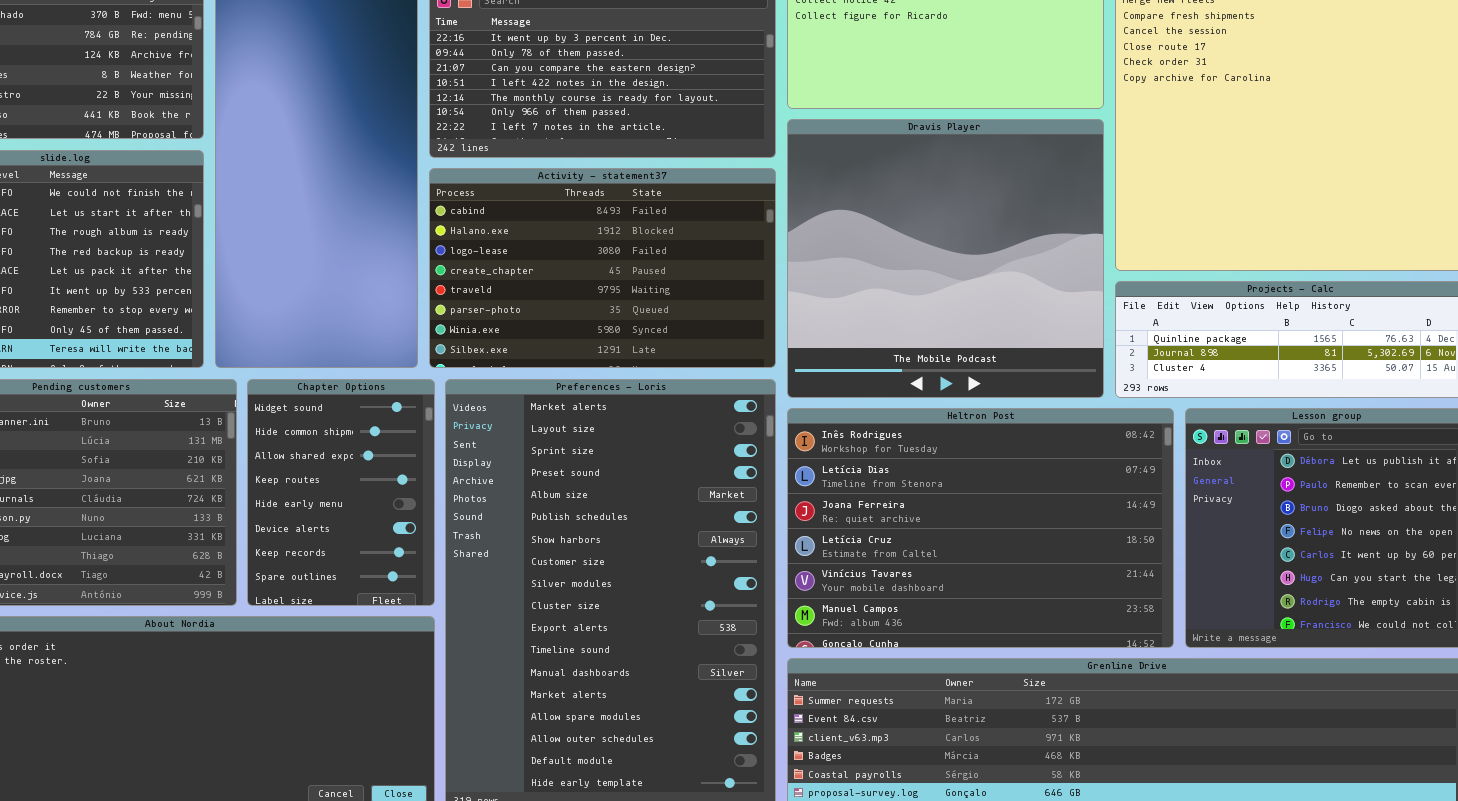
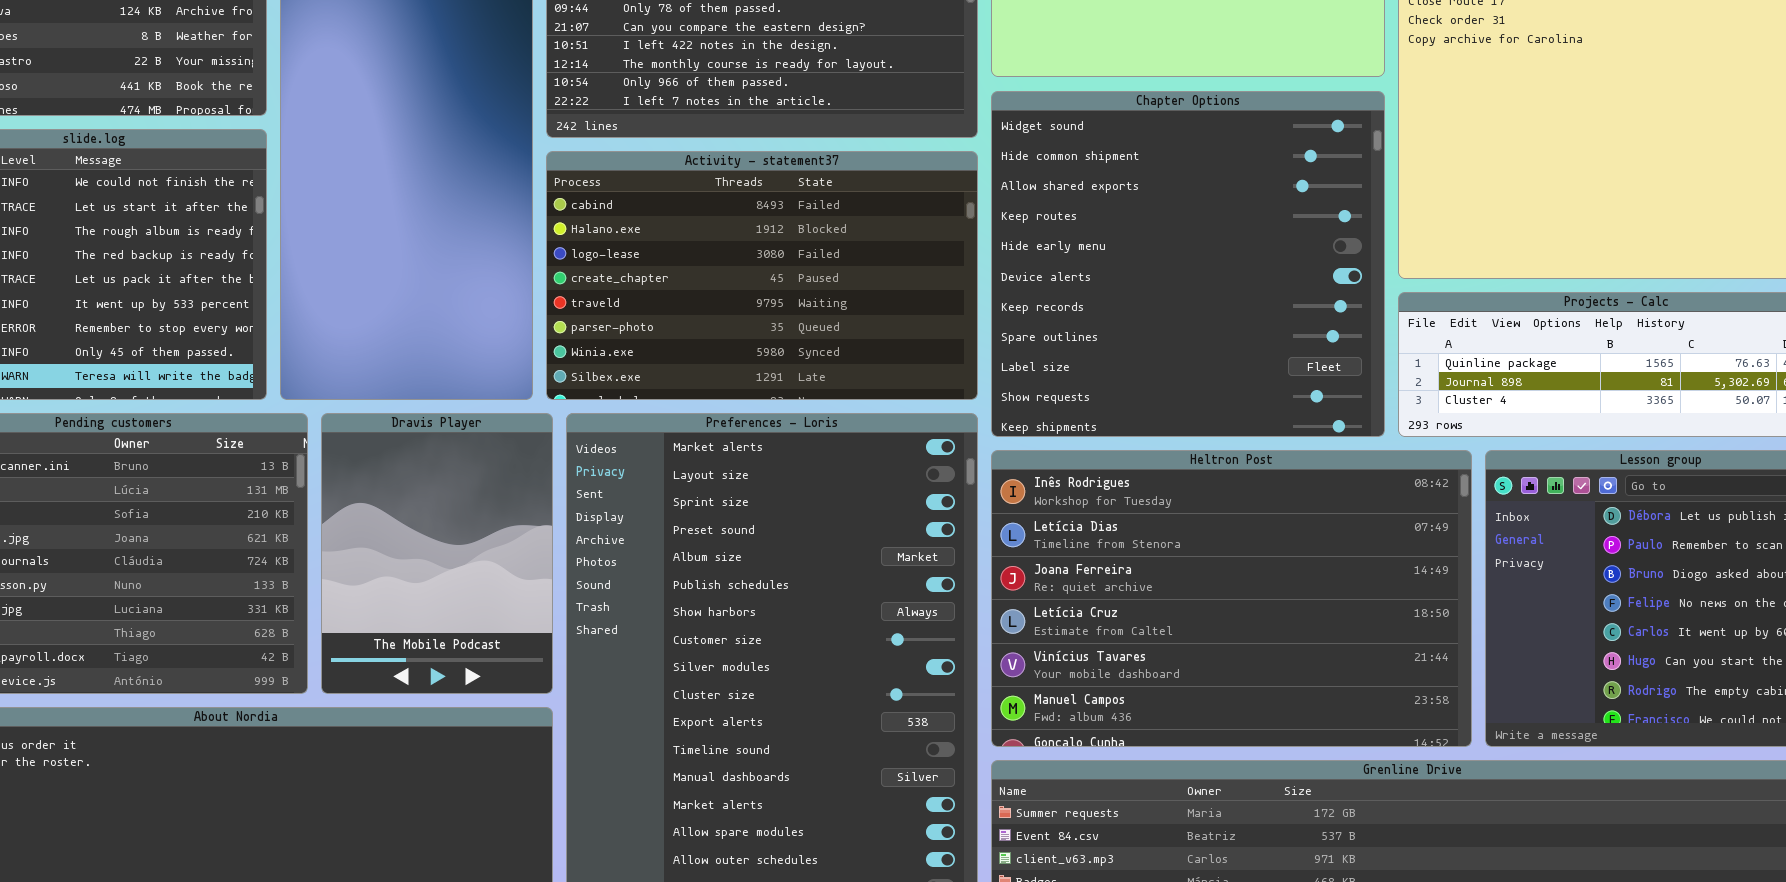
Dravis Player: [787,119,1104,398] -> [321,413,553,694], moved, resized
Chapter Options: [247,379,435,606] -> [991,91,1385,437], moved, resized

